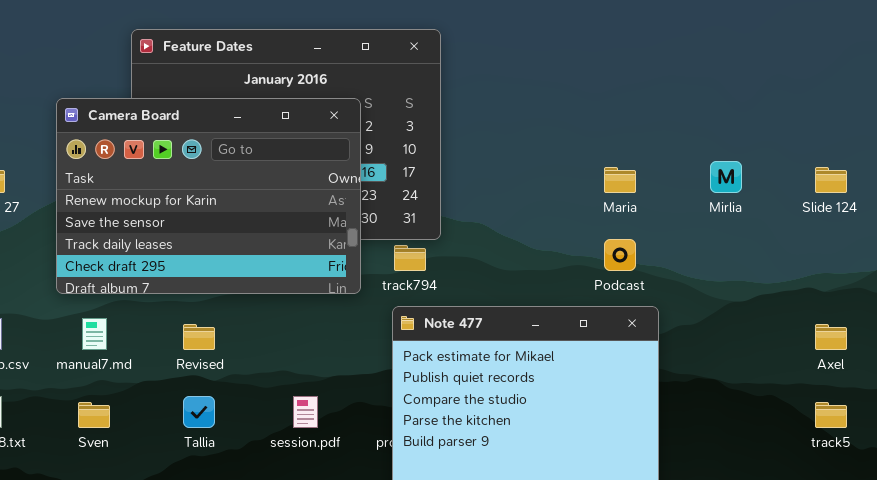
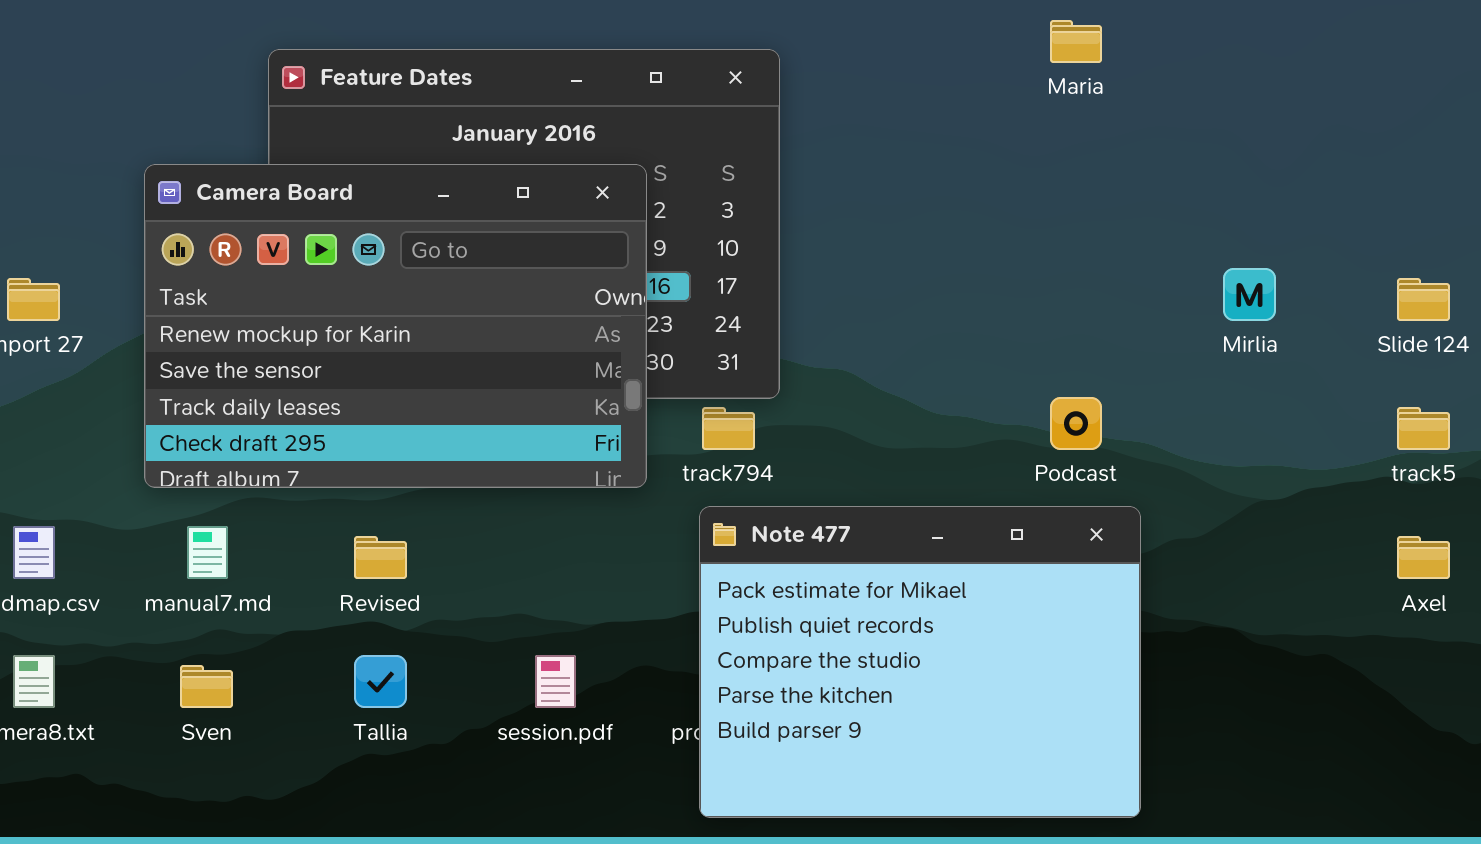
Maria: [604,167,636,193] -> [1050,20,1102,63], moved
track5: [815,402,847,428] -> [1397,407,1450,450], moved

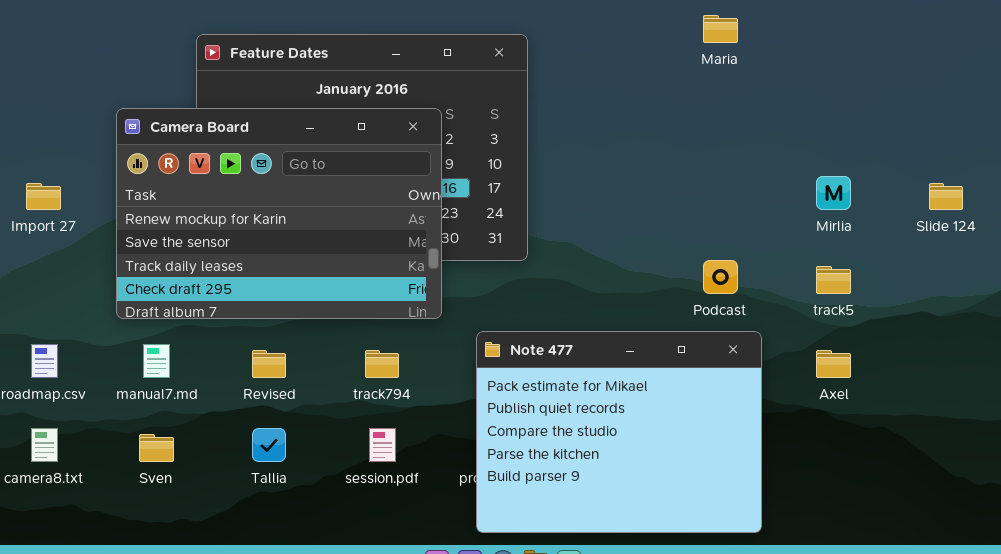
track794: [702,407,755,450] -> [365,350,399,378], moved
track5: [1397,407,1450,450] -> [816,266,851,294], moved
Axel: [1397,536,1450,579] -> [816,350,851,378], moved

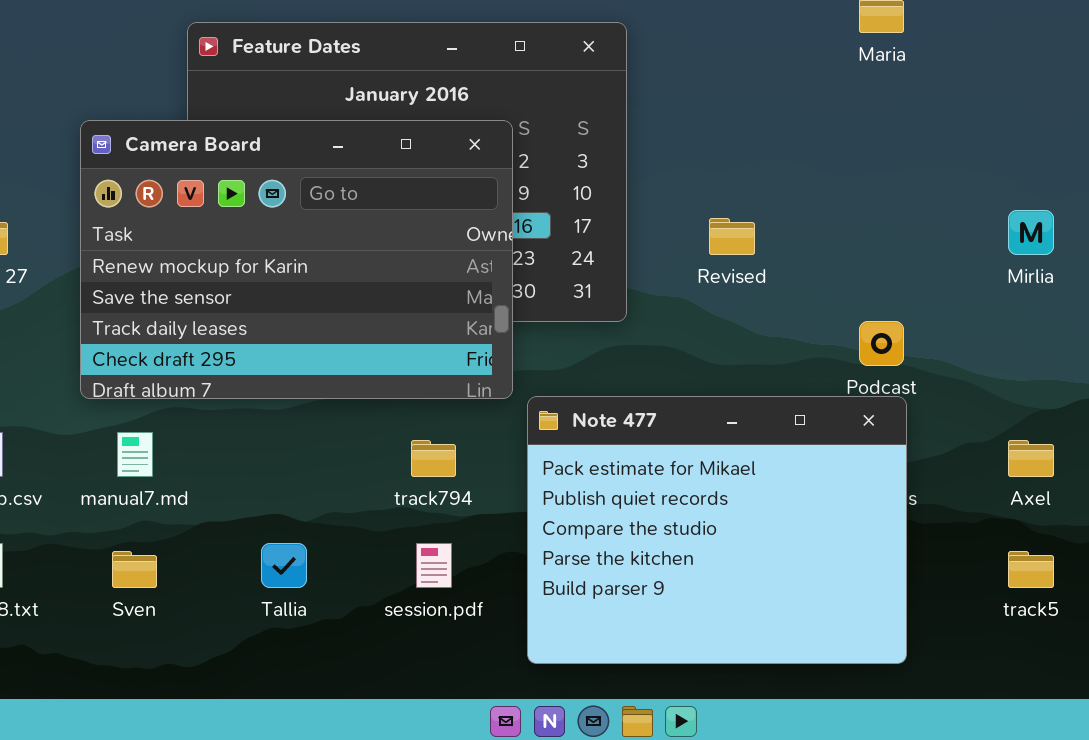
track5: [816,266,851,294] -> [1008,551,1054,588], moved
Note 477: [476,331,762,533] -> [527,396,907,664], moved
Revised: [252,350,286,378] -> [709,218,755,255], moved

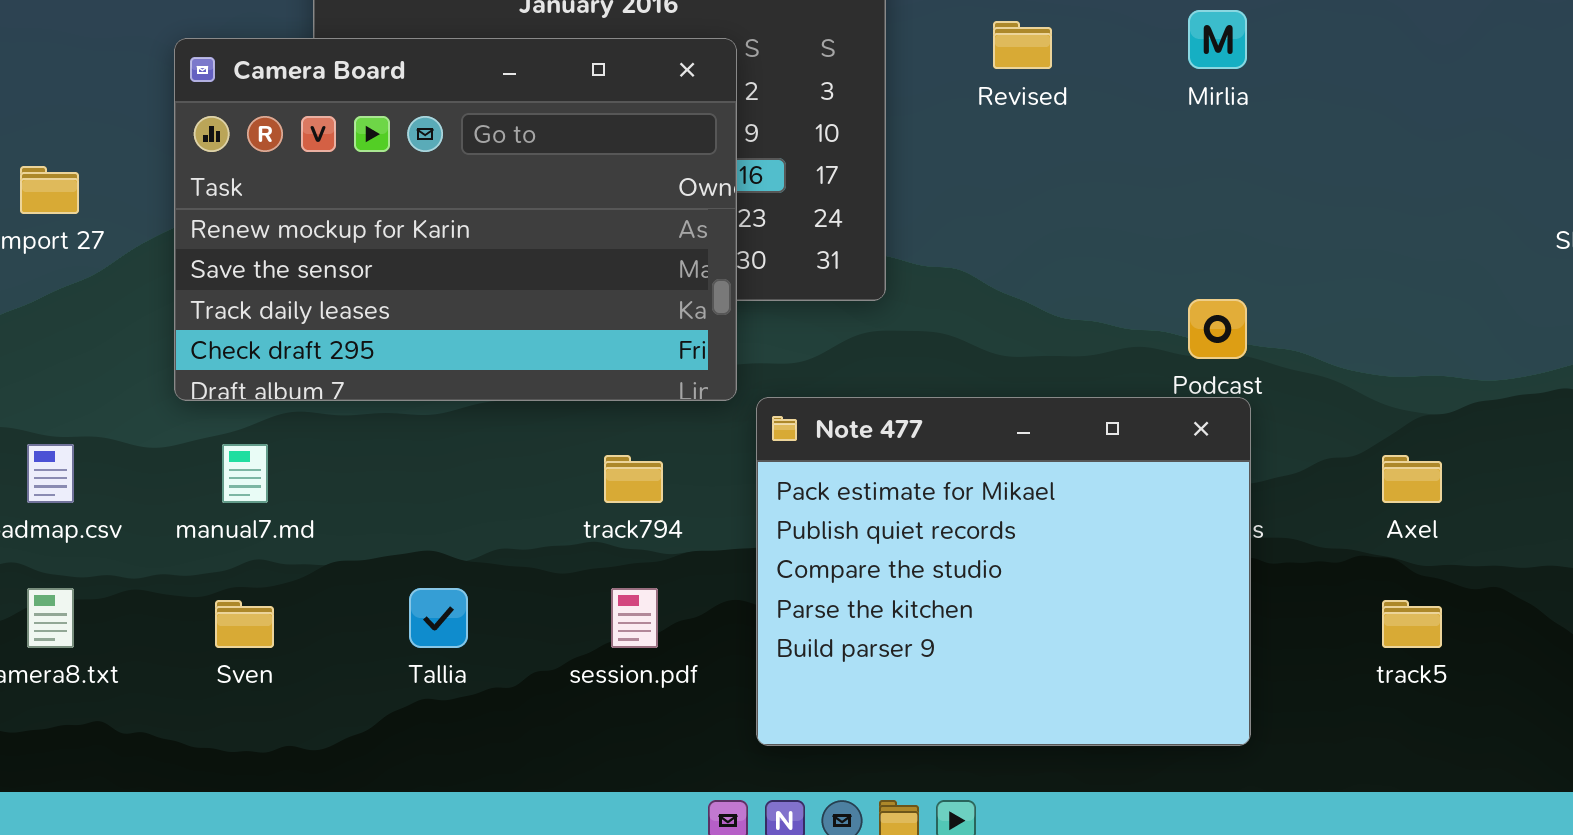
Mirlia: [1008,210,1054,255] -> [1188,10,1247,69], moved
Revised: [709,218,755,255] -> [993,21,1052,69], moved

